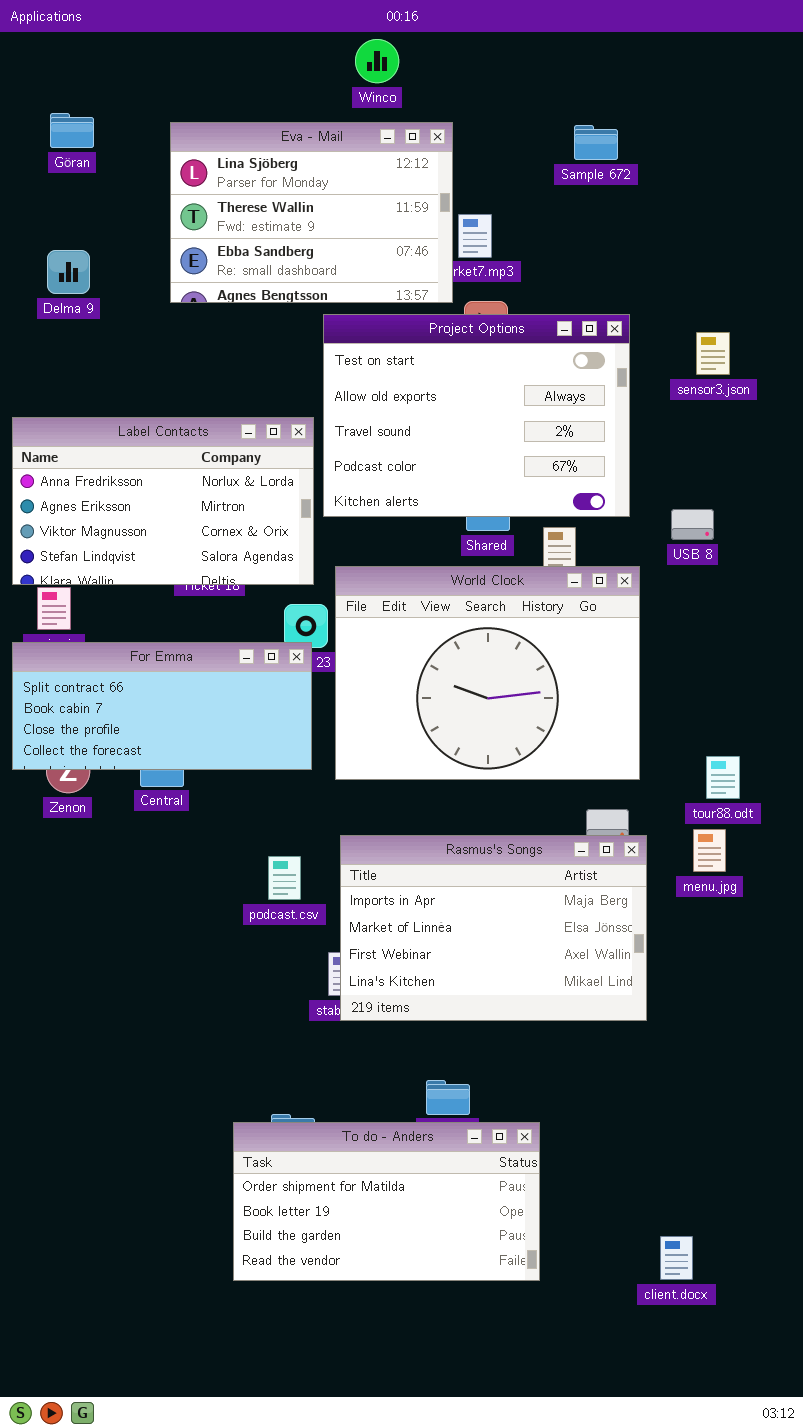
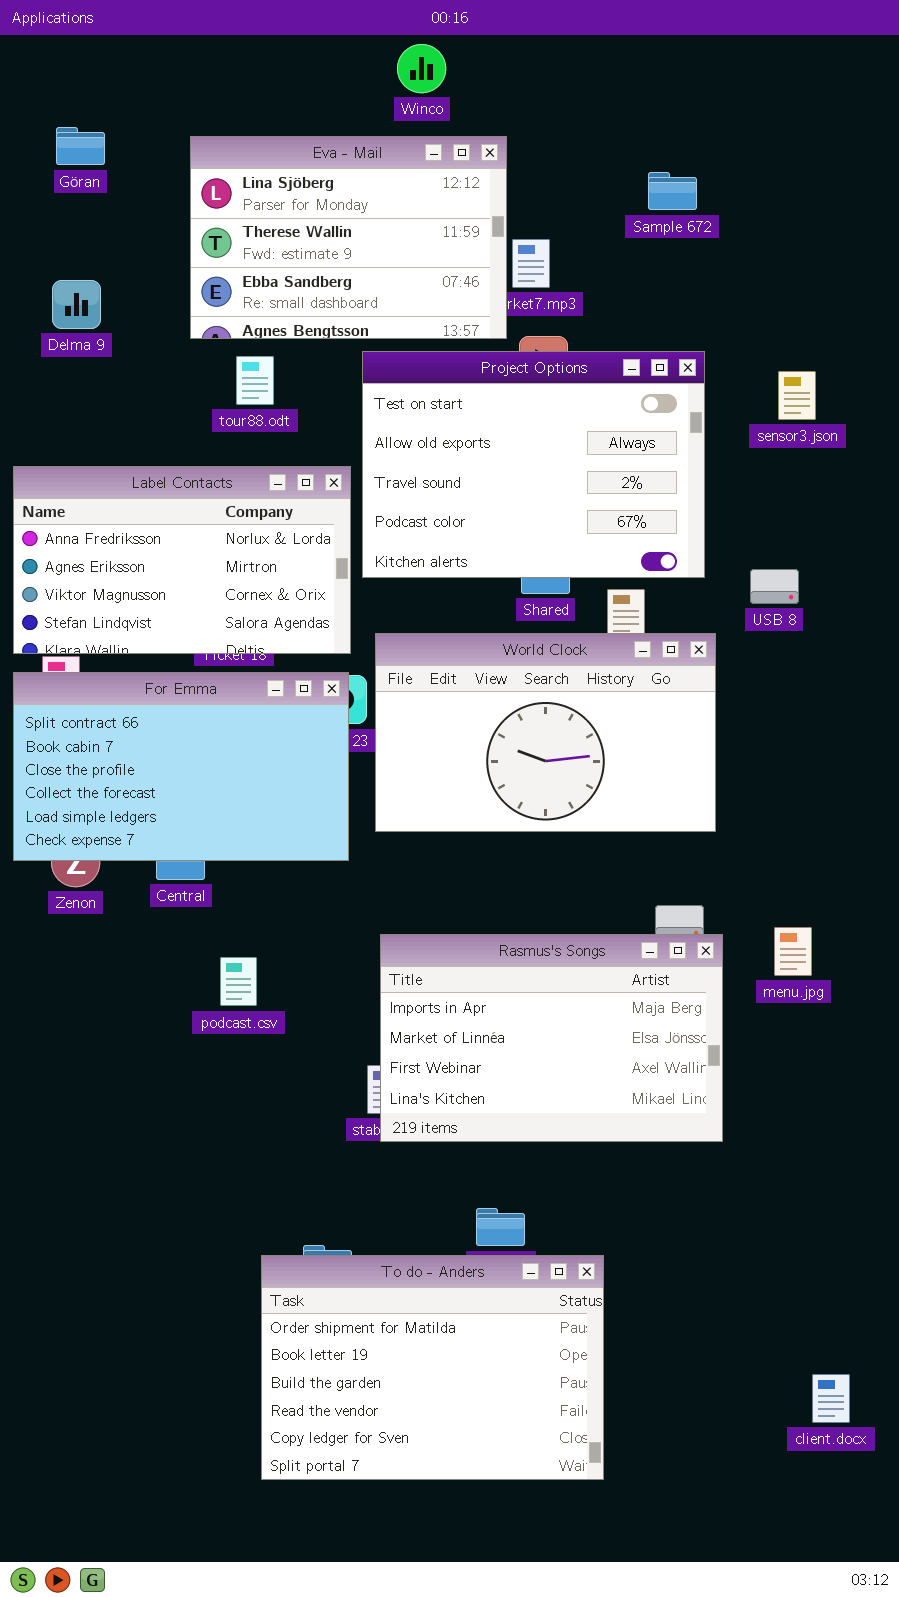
Sample 672: [574,125,618,160] -> [648,172,697,210], moved
World Clock: [335,566,640,780] -> [375,633,716,832], resized
For Emma: [12,642,312,770] -> [13,672,349,861], resized
tour88.odt: [706,756,740,799] -> [236,356,274,405], moved
podcast.csv: [268,856,301,900] -> [220,957,257,1006], moved
To do - Anders: [233,1122,540,1281] -> [261,1255,604,1480], resized
client.docx: [660,1236,693,1280] -> [812,1374,850,1423], moved

